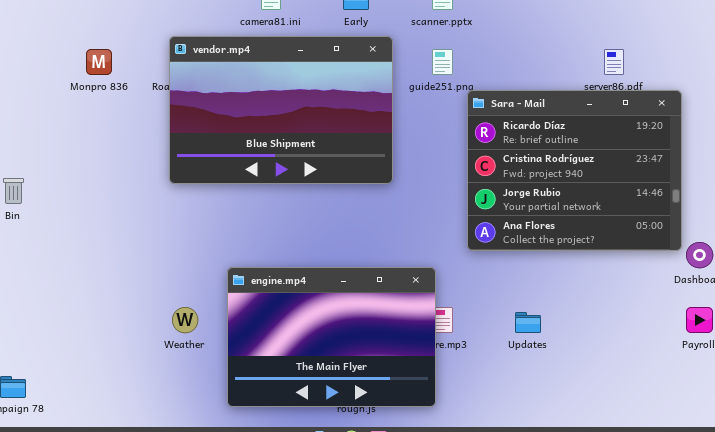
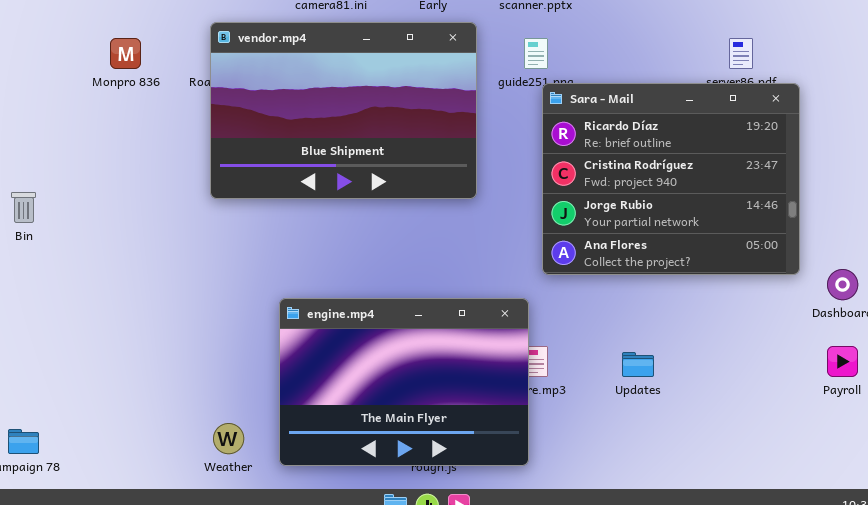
Sara - Mail: [467,90,682,251] -> [542,83,800,275], moved
Weather: [172,307,198,333] -> [213,423,244,454], moved

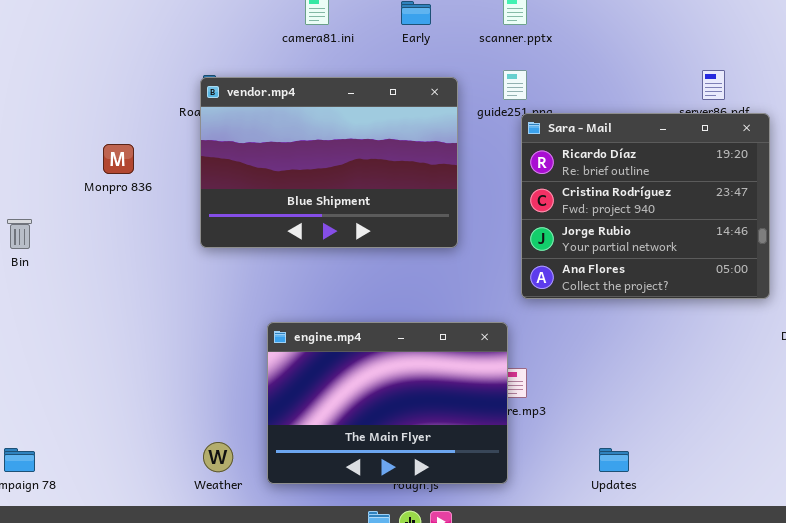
vendor.mp4: [210,22,477,199] -> [200,77,458,248], moved
Monpro 836: [110,38,141,69] -> [103,144,134,174], moved
Updates: [622,352,654,377] -> [599,448,629,472], moved

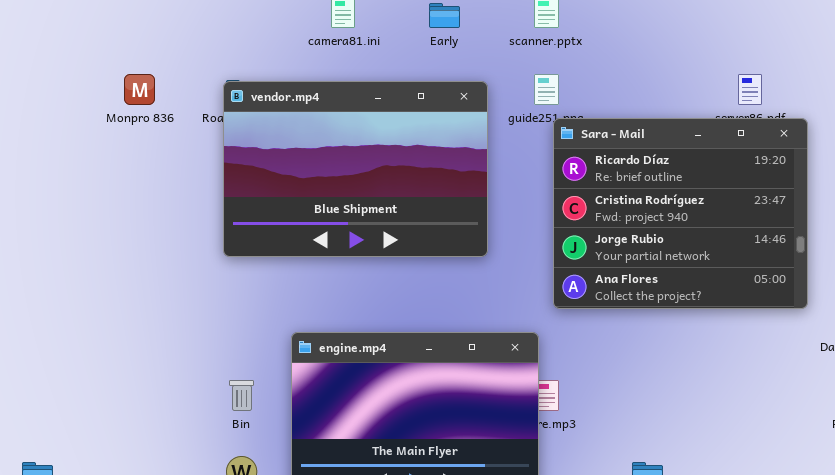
Monpro 836: [103,144,134,174] -> [124,74,155,105], moved
Bin: [7,219,32,249] -> [229,380,254,411], moved

